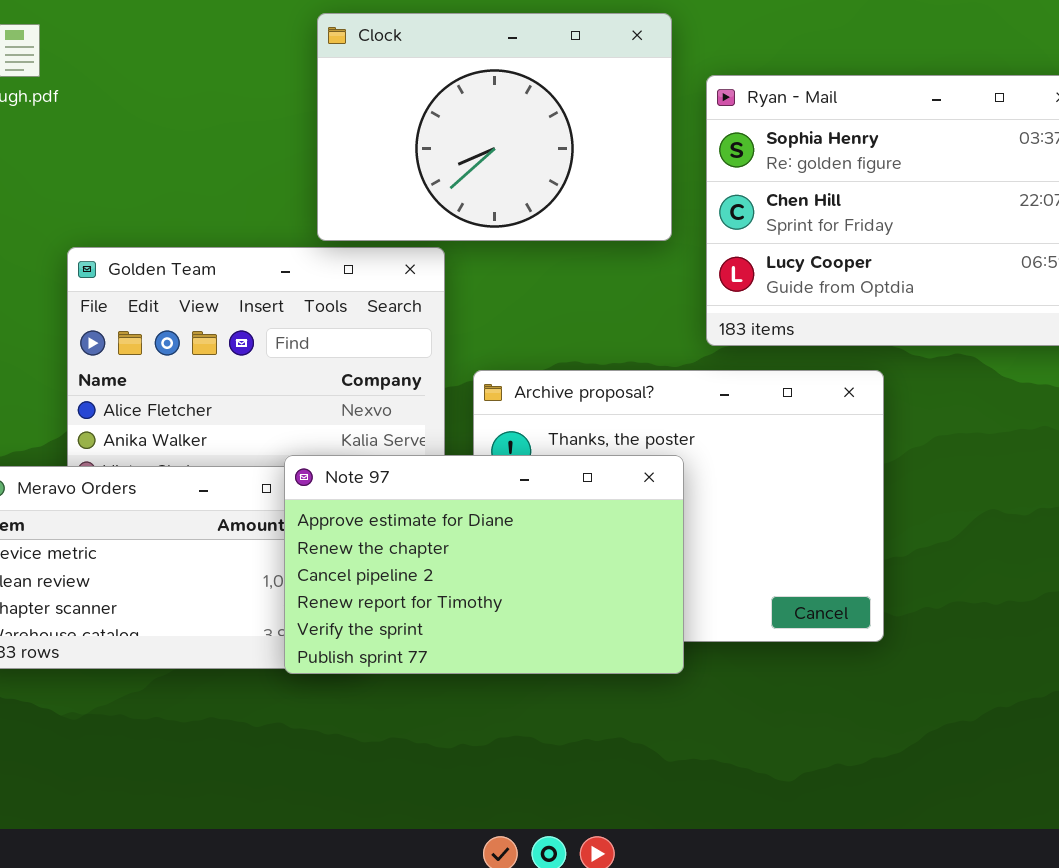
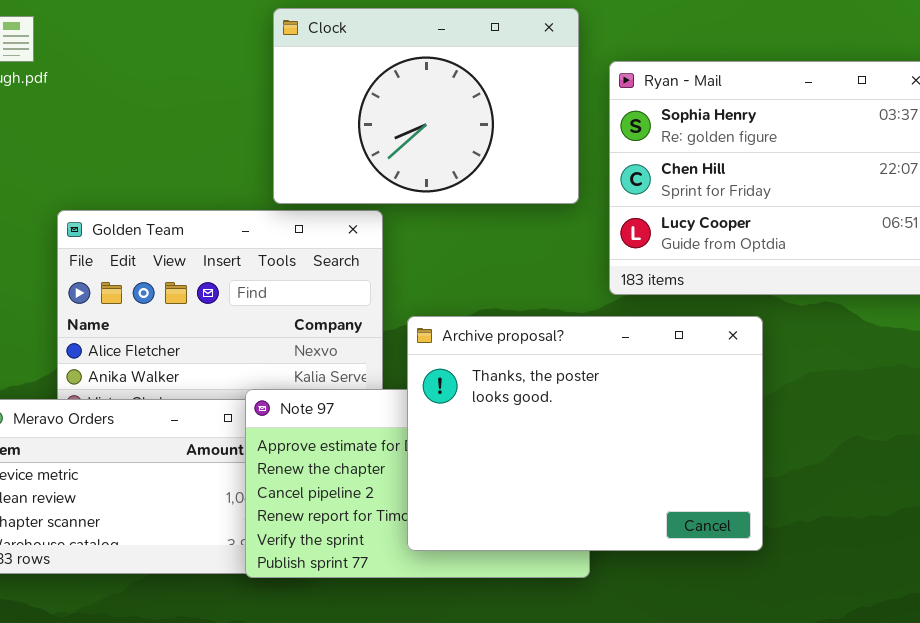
Archive proposal?: [473,370,884,642] -> [407,316,763,551], raised

